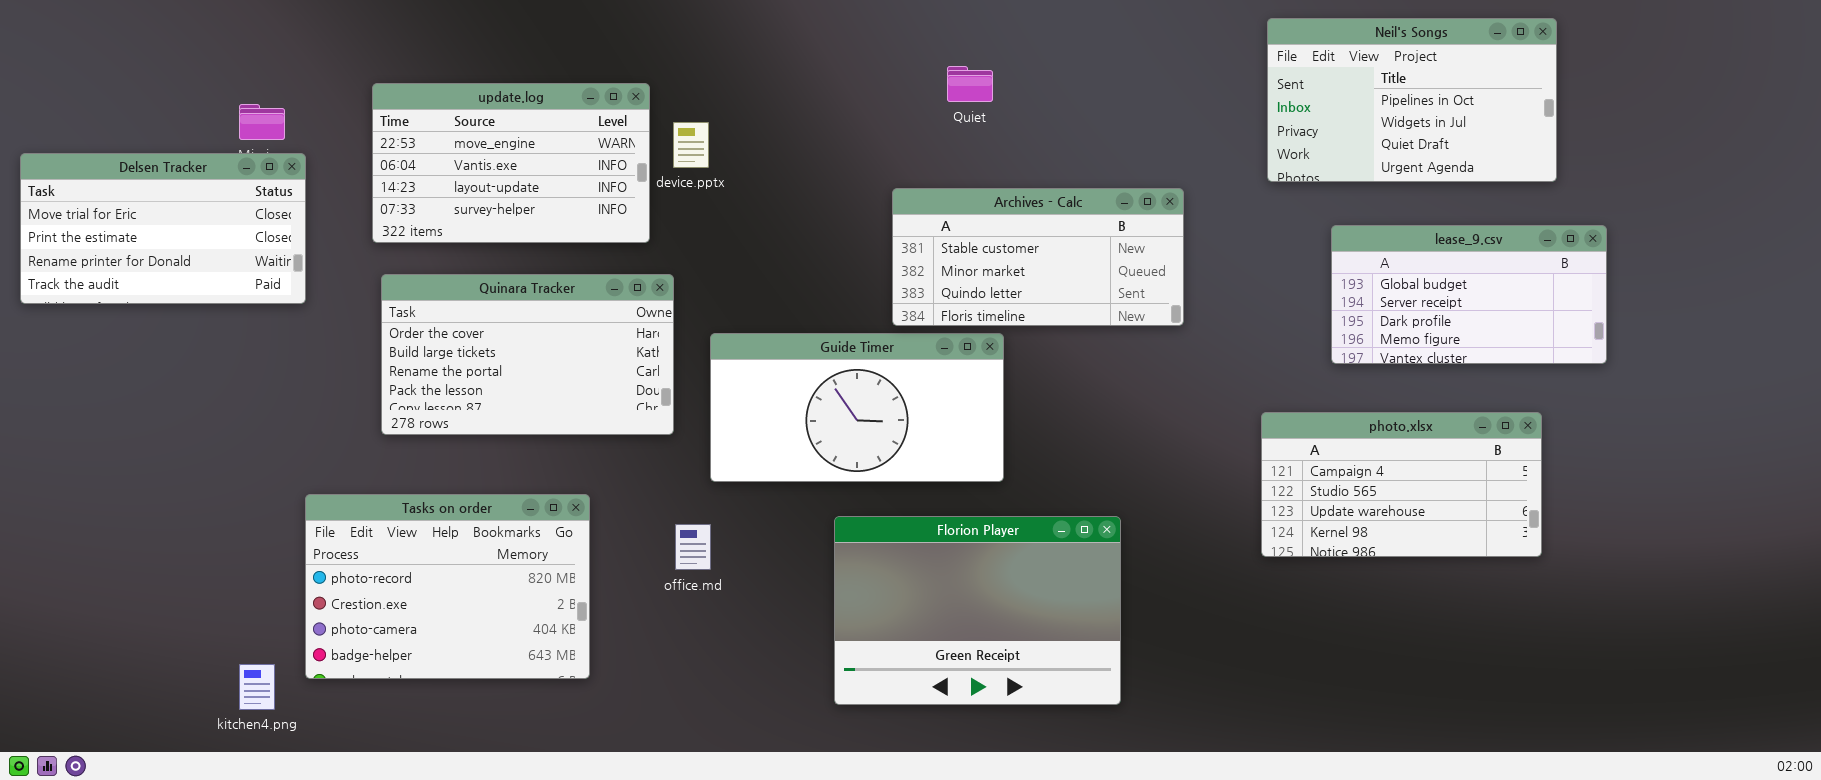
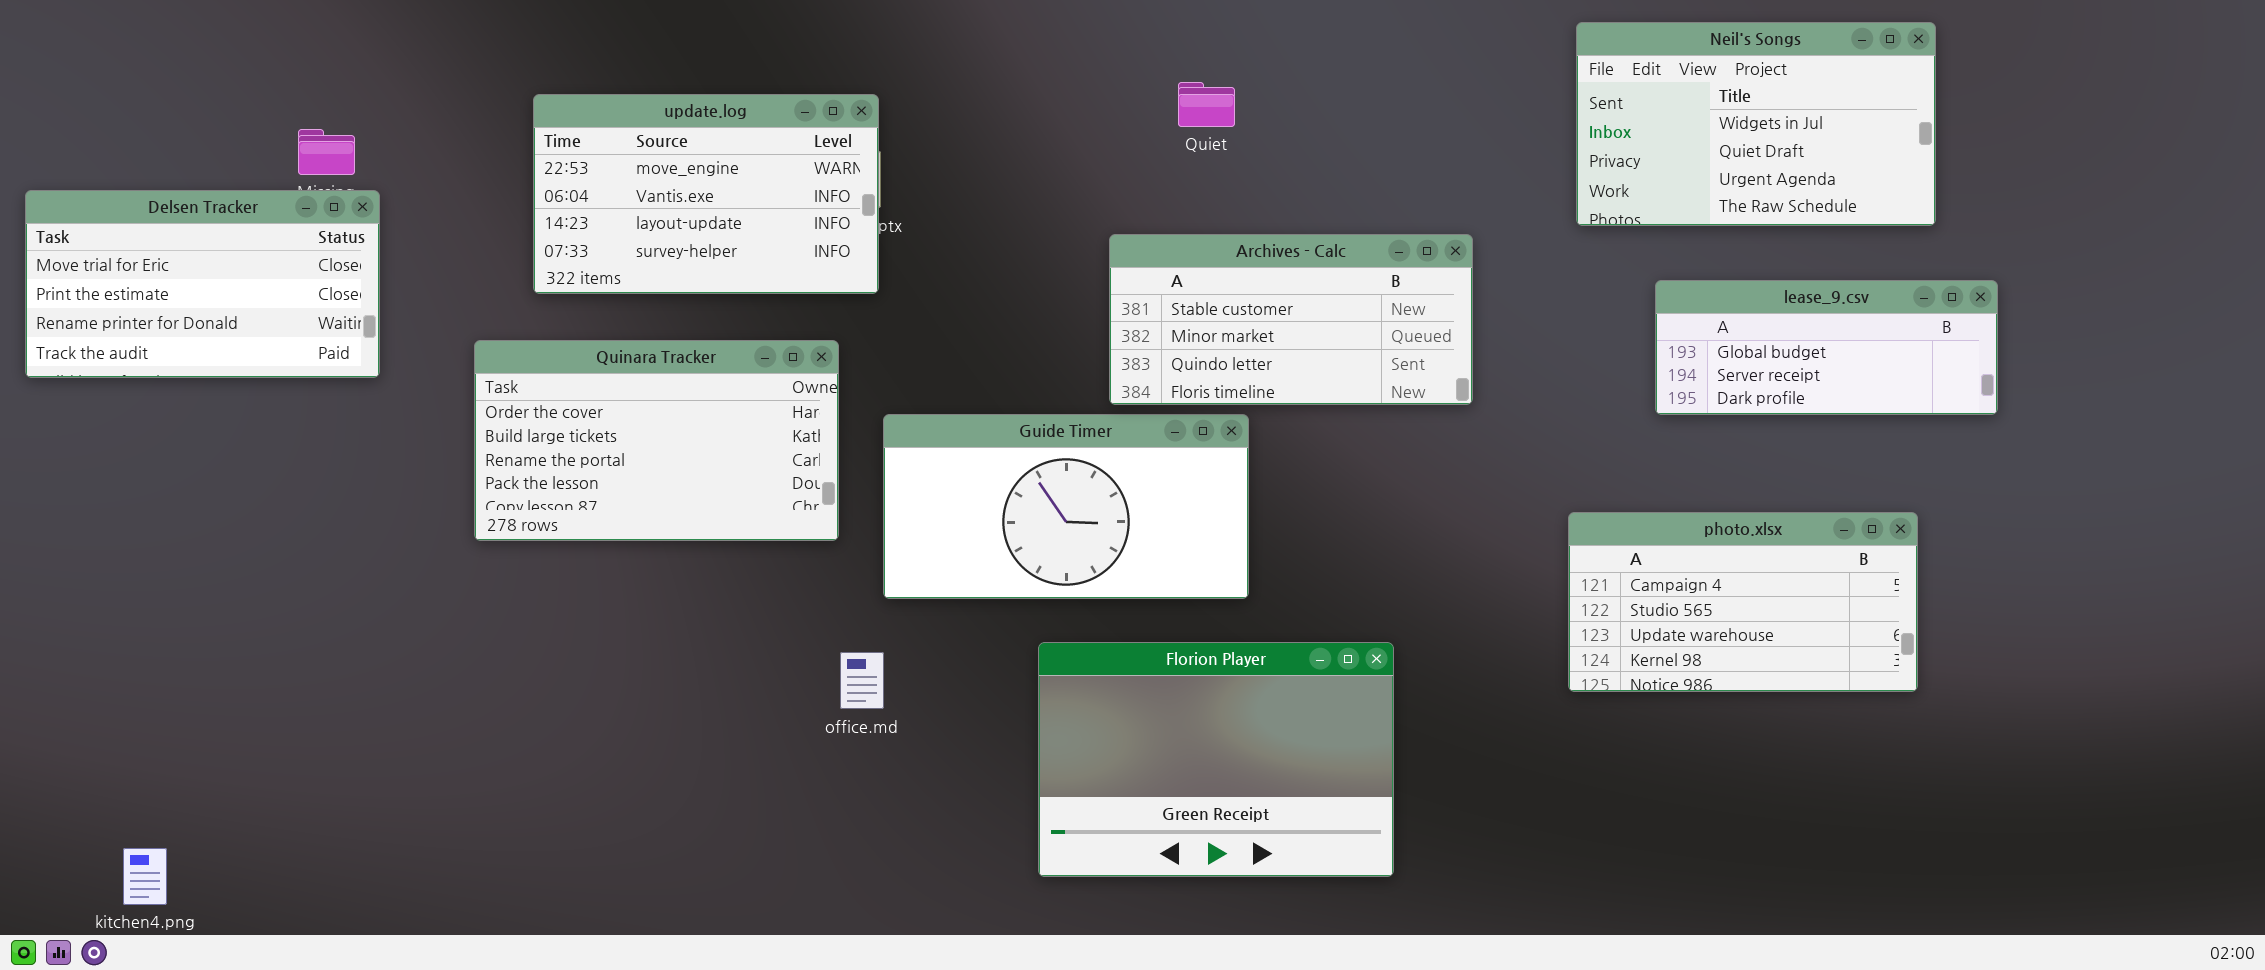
Neil's Songs: [1267,18,1557,182] -> [1576,22,1936,226], scrolled down 1 row
update.log: [372,83,650,243] -> [533,94,879,294], moved
lease_9.csv: [1331,225,1607,364] -> [1655,280,1998,415], resized
Tasks on order: [305,494,590,679] -> none, closed
kitchen4.png: [239,664,275,710] -> [123,848,167,905], moved

